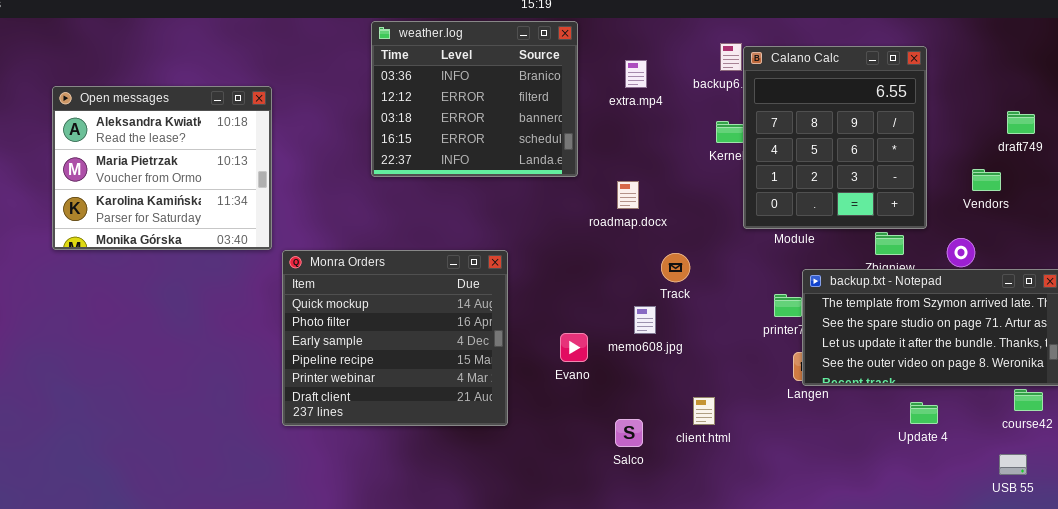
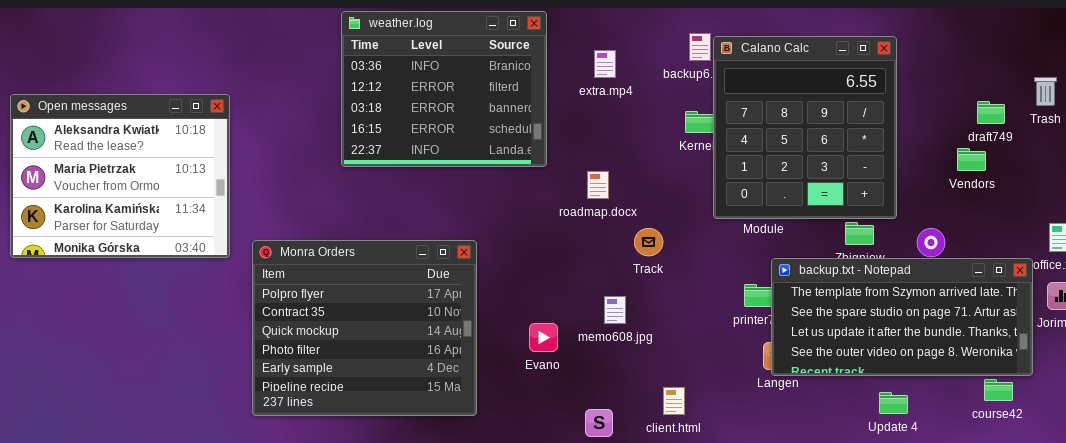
Open messages: [52,86,272,250] -> [10,94,230,258], moved
Vendors: [972,169,1001,191] -> [957,148,986,171], moved
Monra Orders: [282,250,508,426] -> [252,240,477,416], scrolled up 2 rows
Track: [661,253,690,282] -> [634,228,663,256], moved

